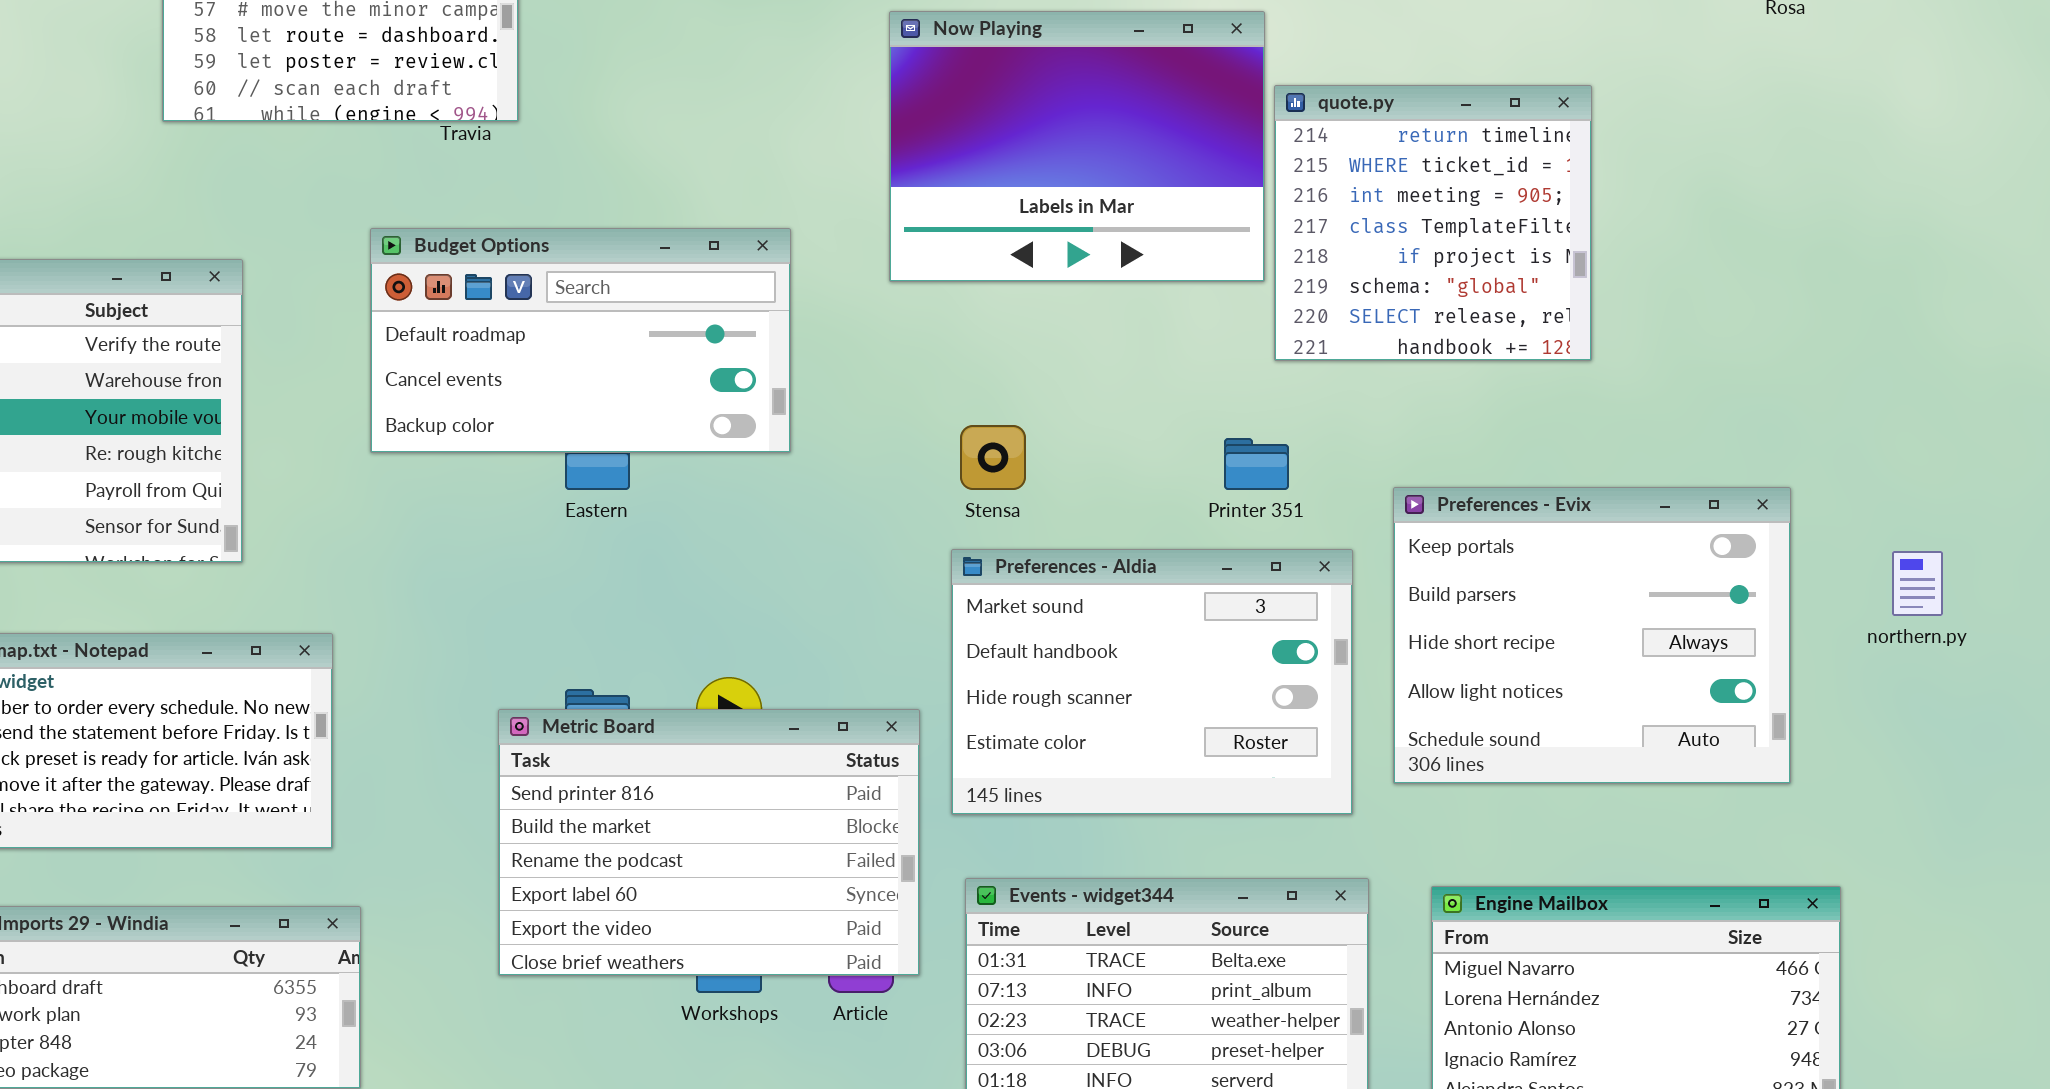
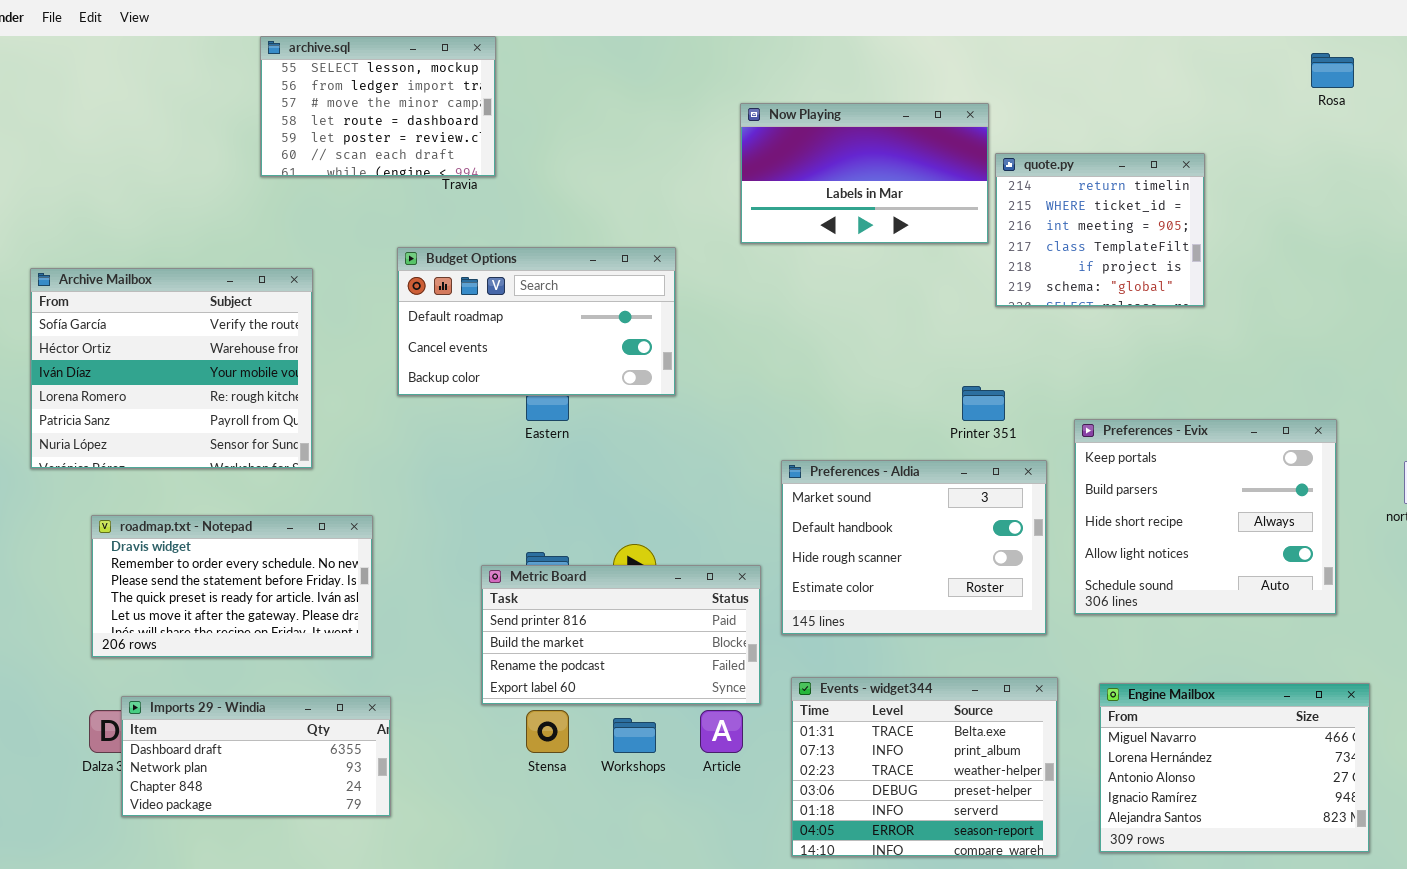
Now Playing: [889,11,1265,282] -> [740,103,989,244], resized
quote.py: [1274,85,1592,361] -> [995,153,1205,307], resized
Stensa: [960,425,1026,490] -> [526,710,569,753], moved
Metric Board: [498,709,920,976] -> [481,565,761,705], resized

